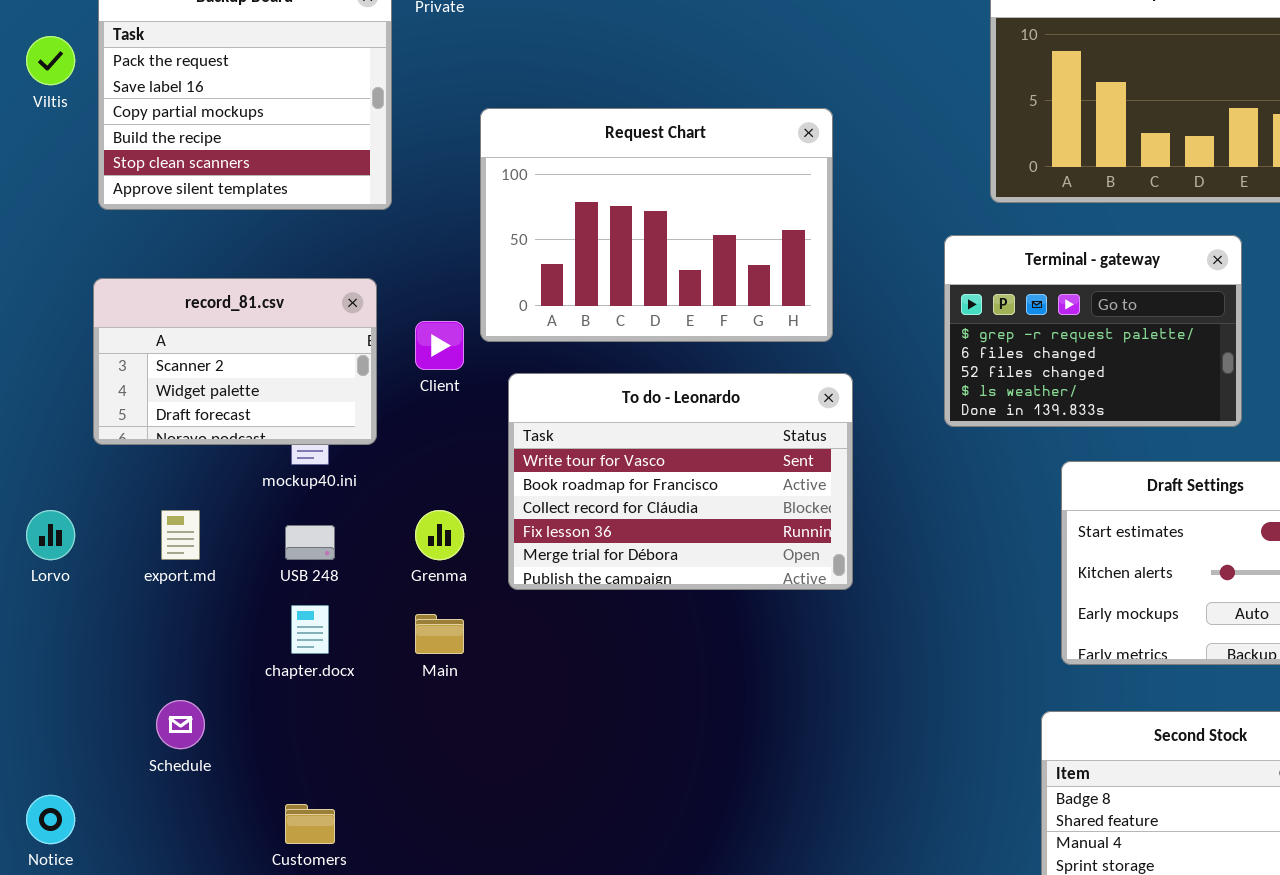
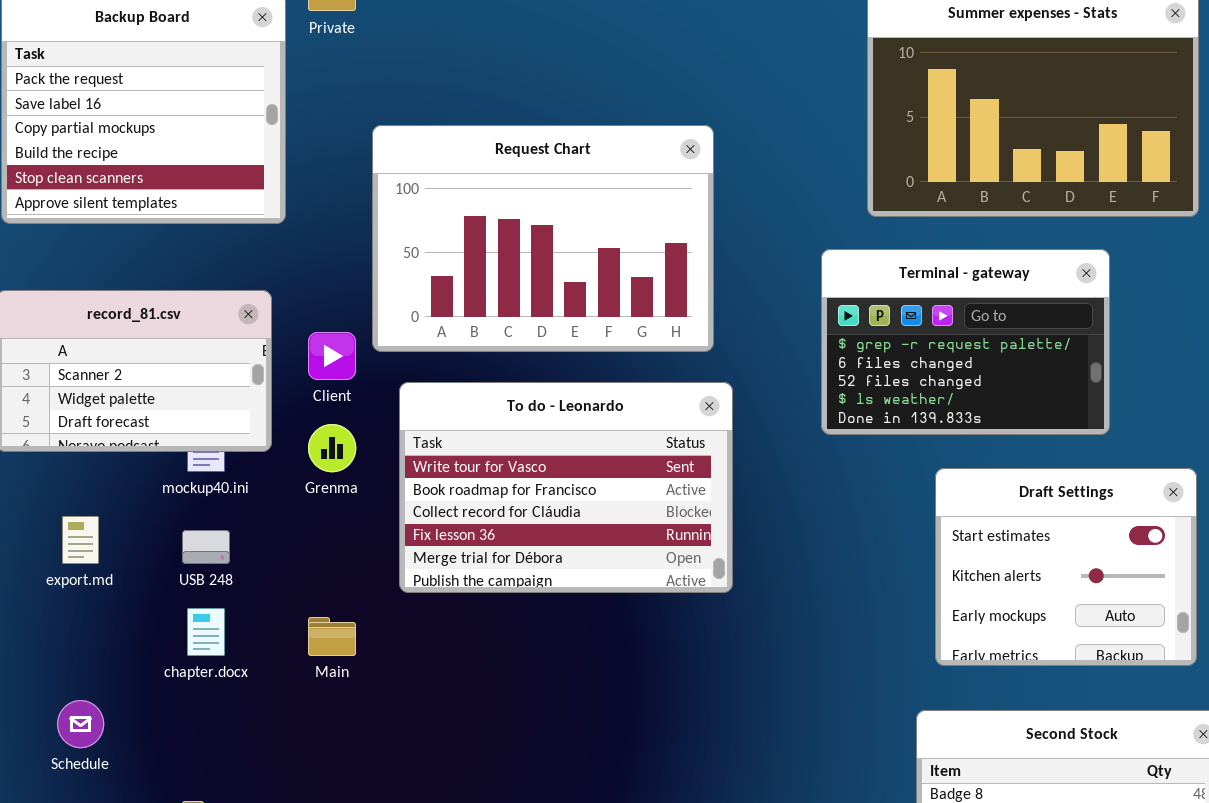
Grenma: [415,510,464,560] -> [308,424,356,472], moved

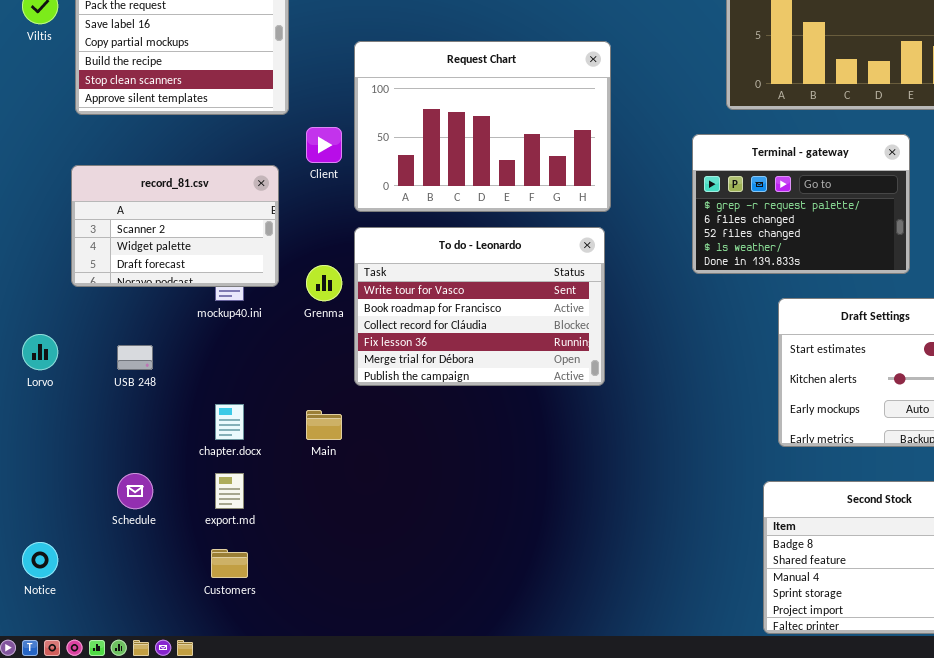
Client: [308,332,356,380] -> [306,127,342,163], moved
To do - Leonardo: [399,382,733,593] -> [354,227,605,386], moved
export.md: [62,516,99,564] -> [215,473,244,509], moved
USB 248: [182,530,230,564] -> [117,345,153,370], moved

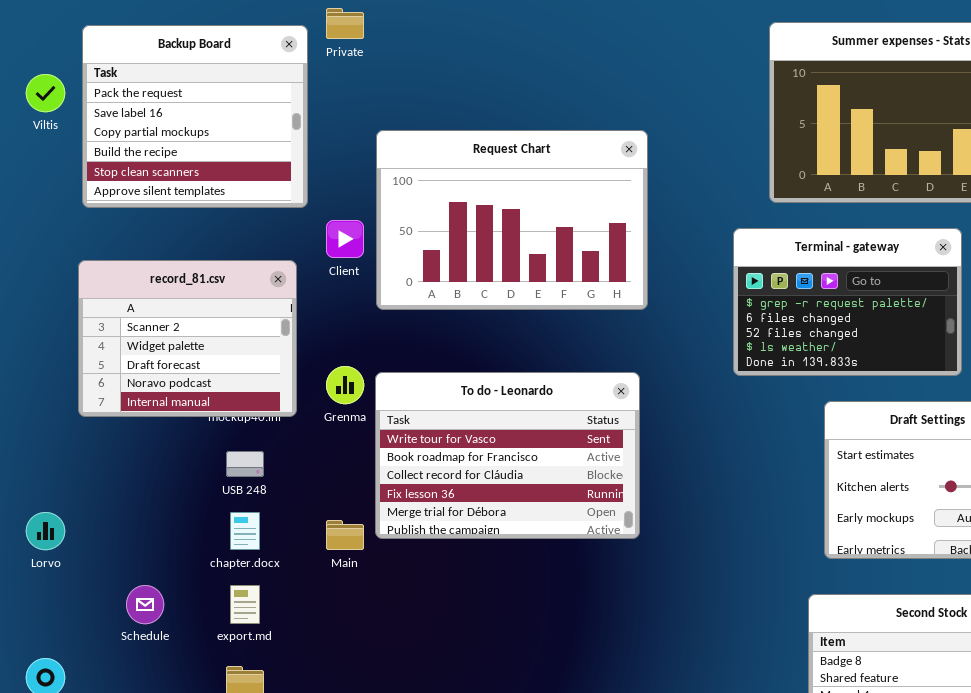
record_81.csv: [71,165,279,287] -> [78,260,297,417], resized
To do - Leonardo: [354,227,605,386] -> [375,372,640,539], moved
Lorvo: [22,334,58,370] -> [26,512,65,550], moved
USB 248: [117,345,153,370] -> [226,451,264,477], moved

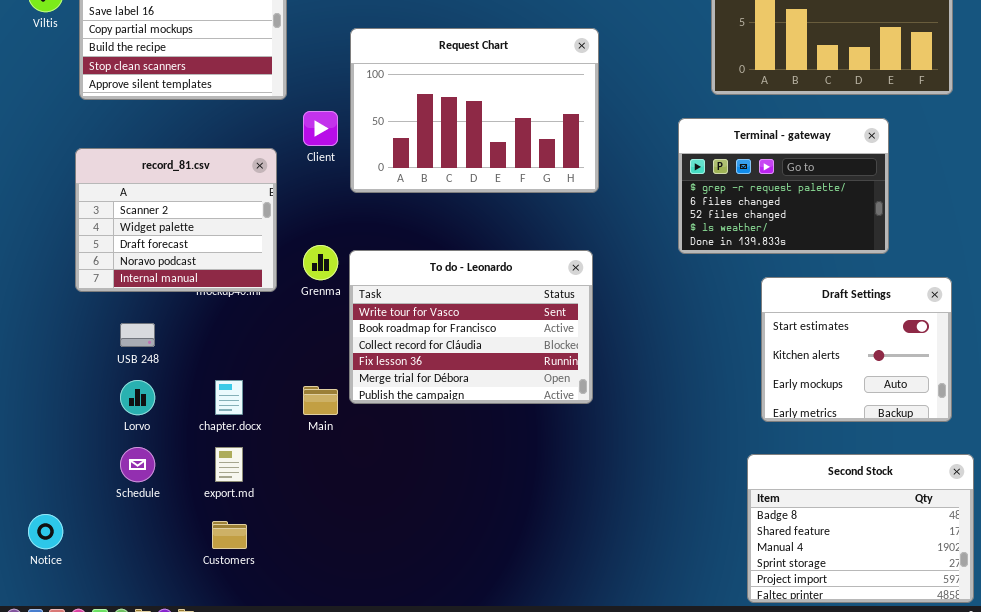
USB 248: [226,451,264,477] -> [120,323,155,347], moved
Lorvo: [26,512,65,550] -> [120,380,155,415], moved

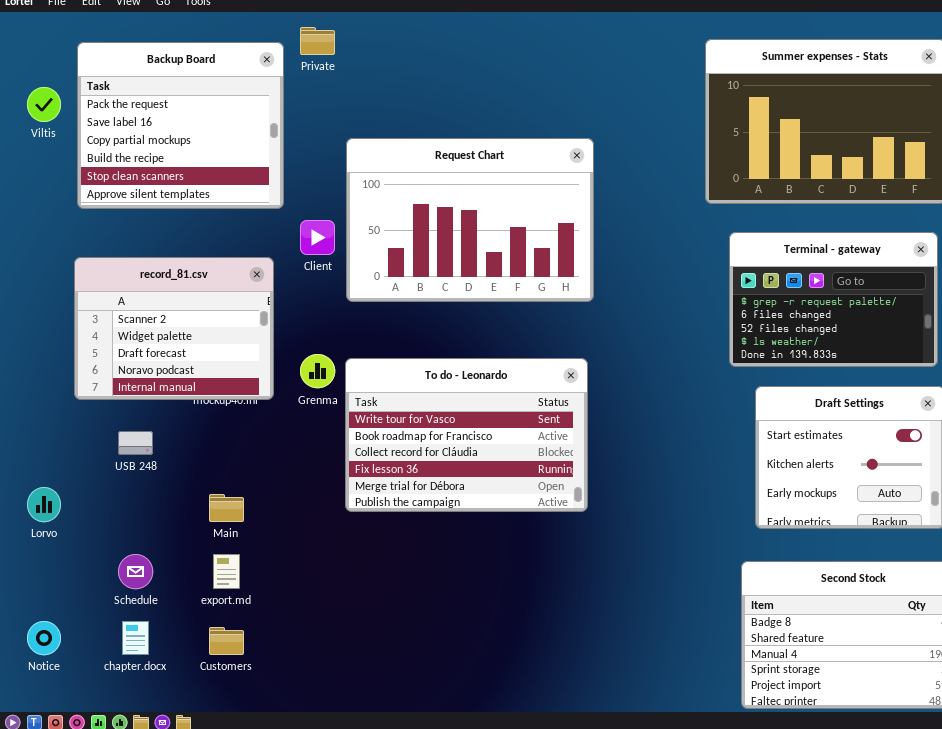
Terminal - gateway: [678,118,889,254] -> [729,232,938,367], moved
Lorvo: [120,380,155,415] -> [27,487,61,522], moved
chapter.docx: [215,380,243,415] -> [122,621,149,655], moved
Main: [303,386,338,415] -> [209,494,244,522], moved

